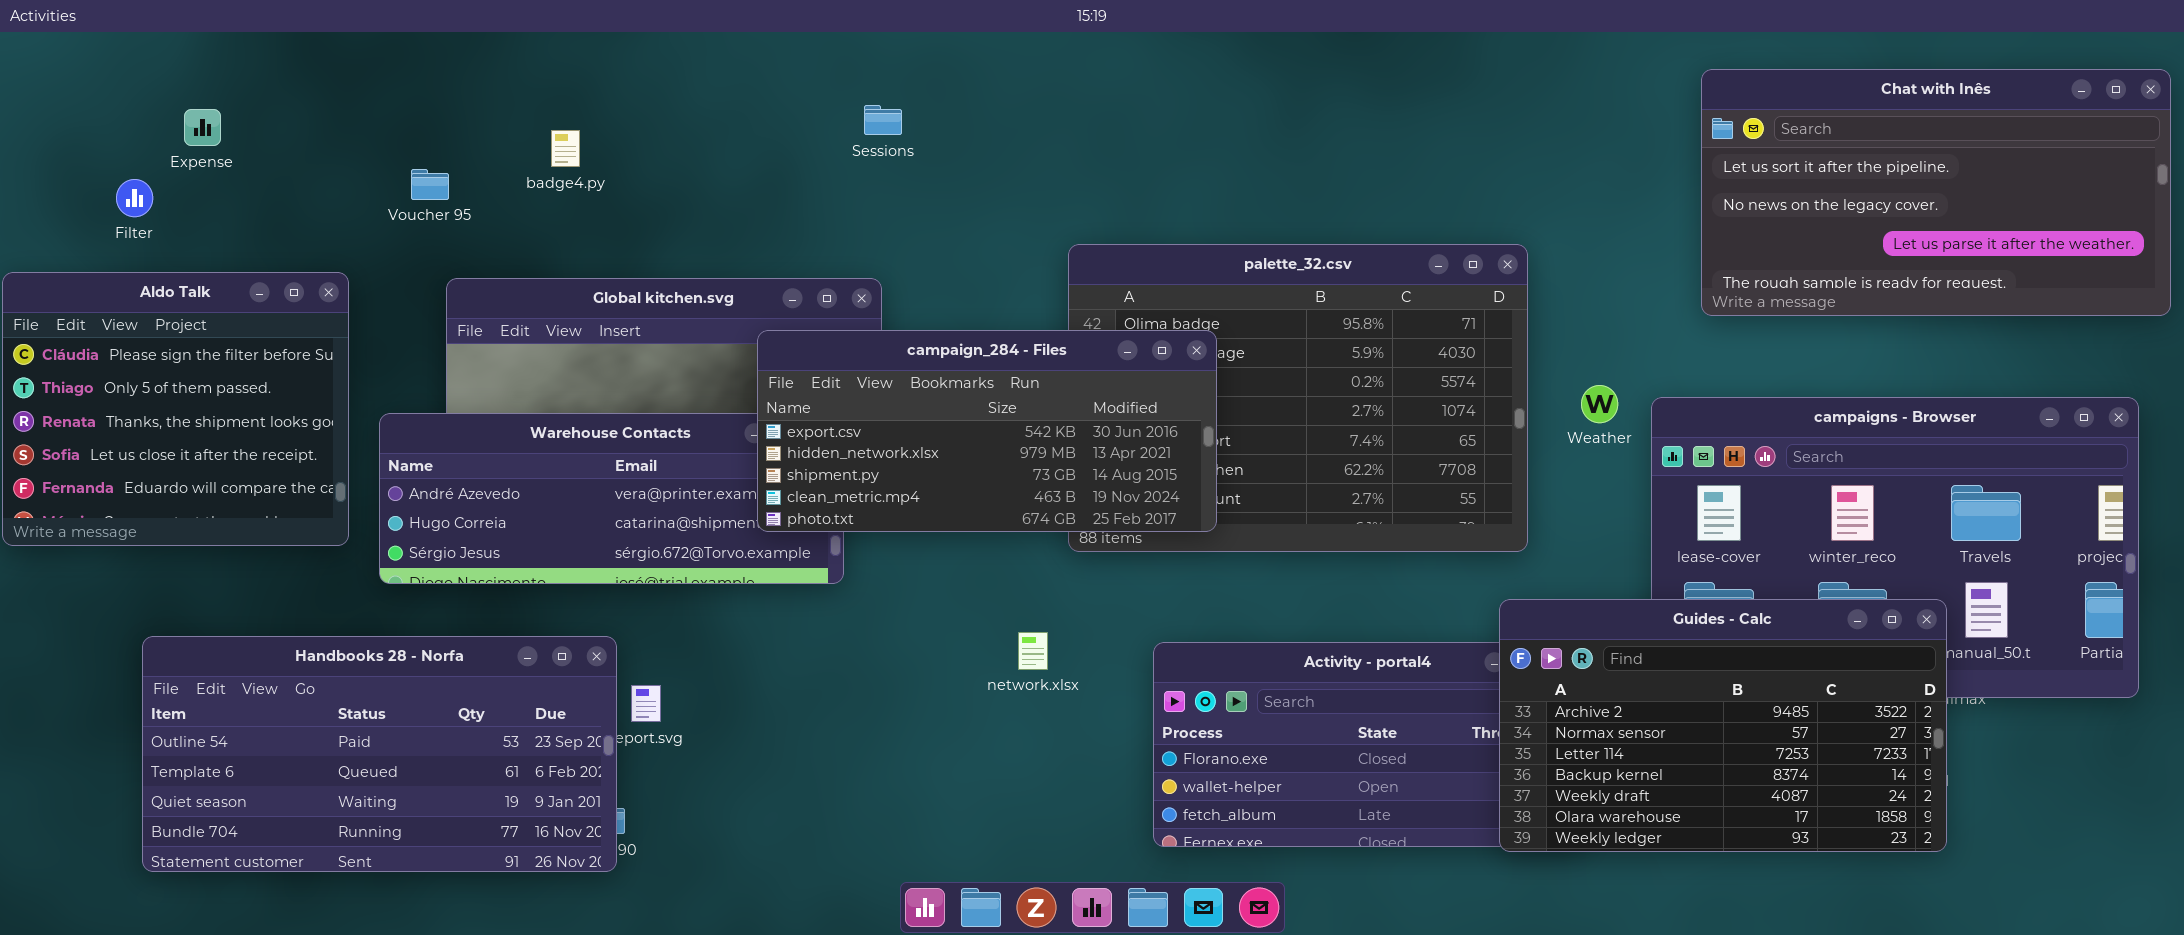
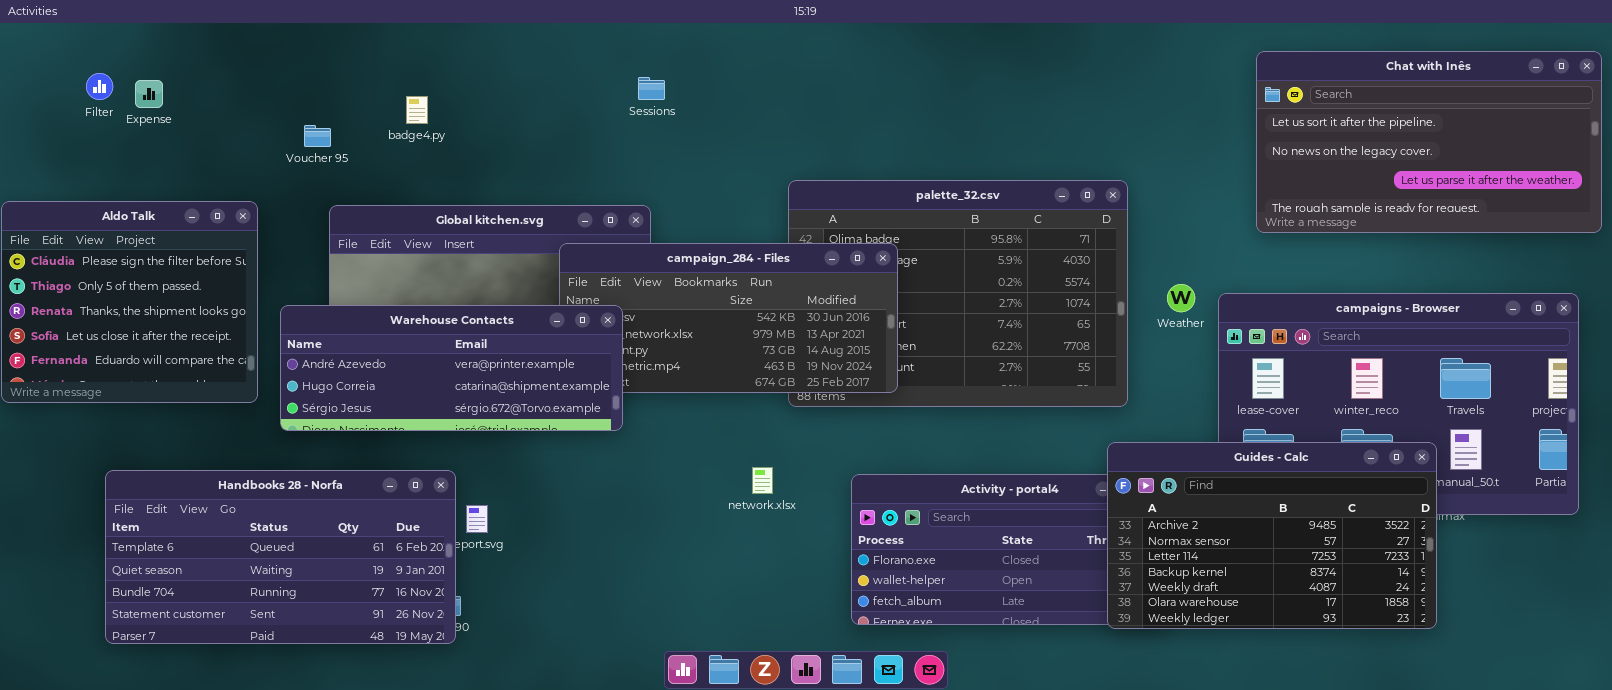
Filter: [116,179,153,217] -> [86,73,113,100], moved
Warehouse Contacts: [379,413,844,584] -> [280,305,623,431], raised
Handbooks 28 - Norfa: [142,636,617,872] -> [105,470,456,644], scrolled down 1 row

